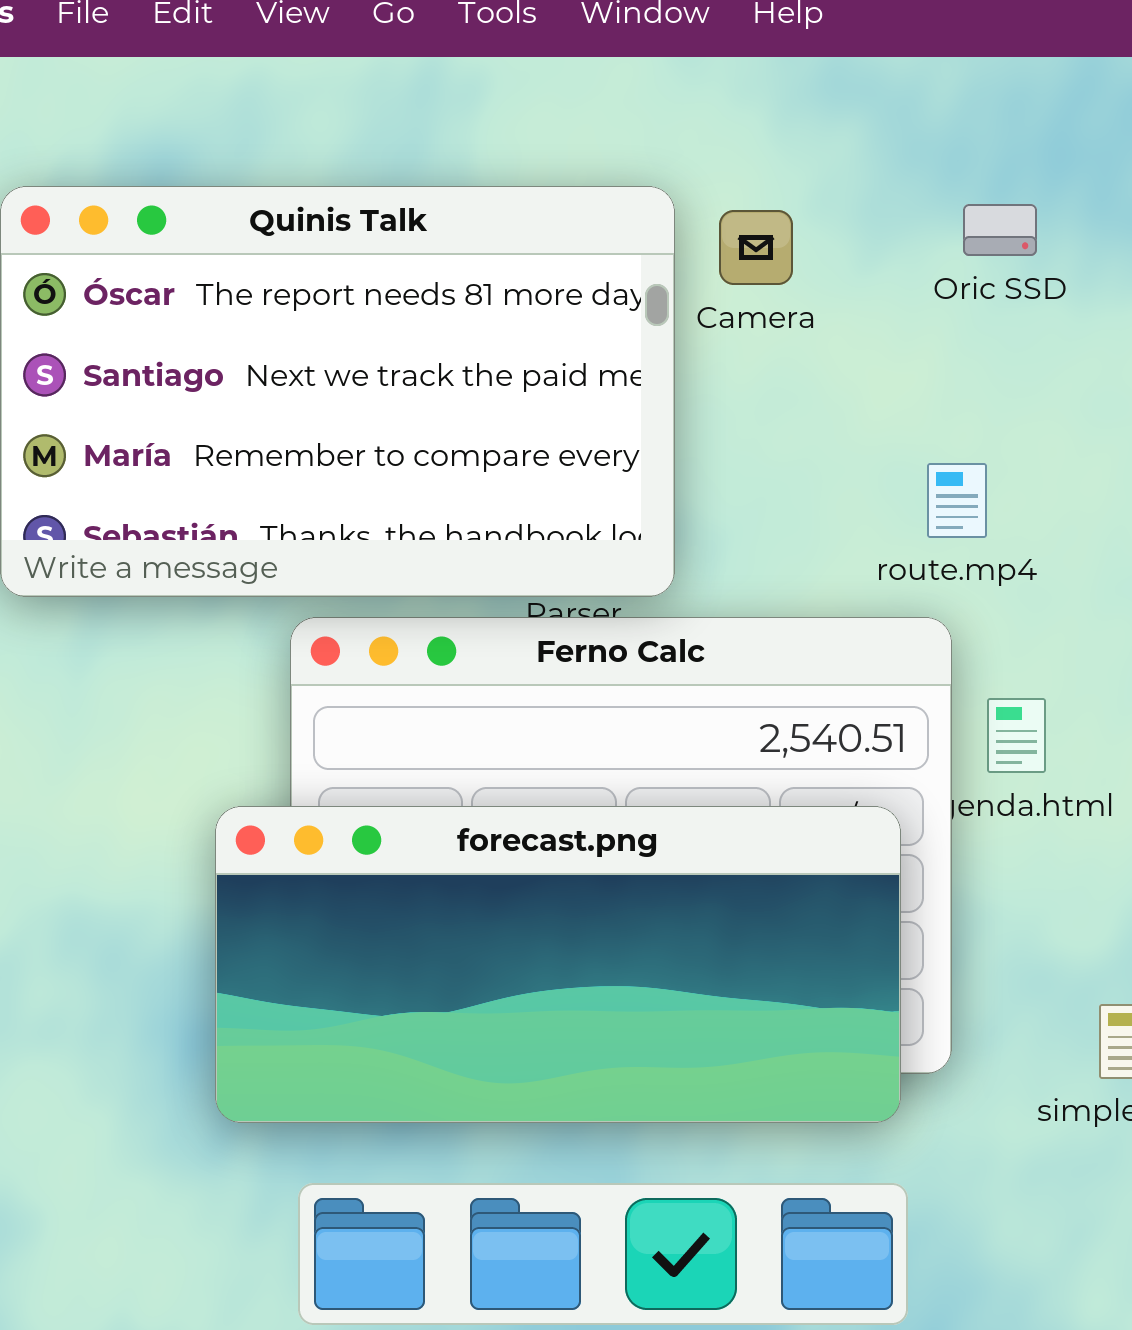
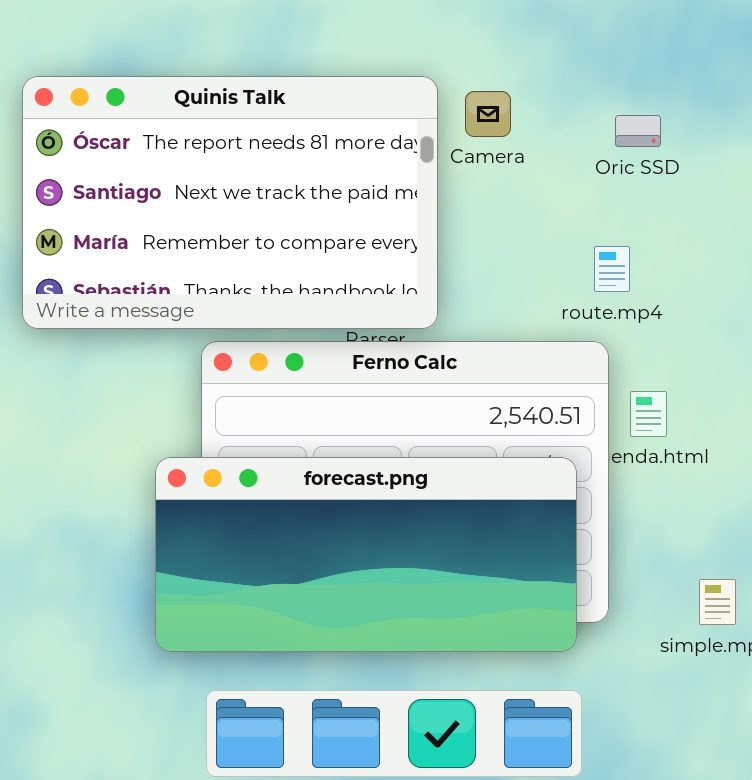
Oric SSD: [963,204,1037,256] -> [615,115,661,147], moved

